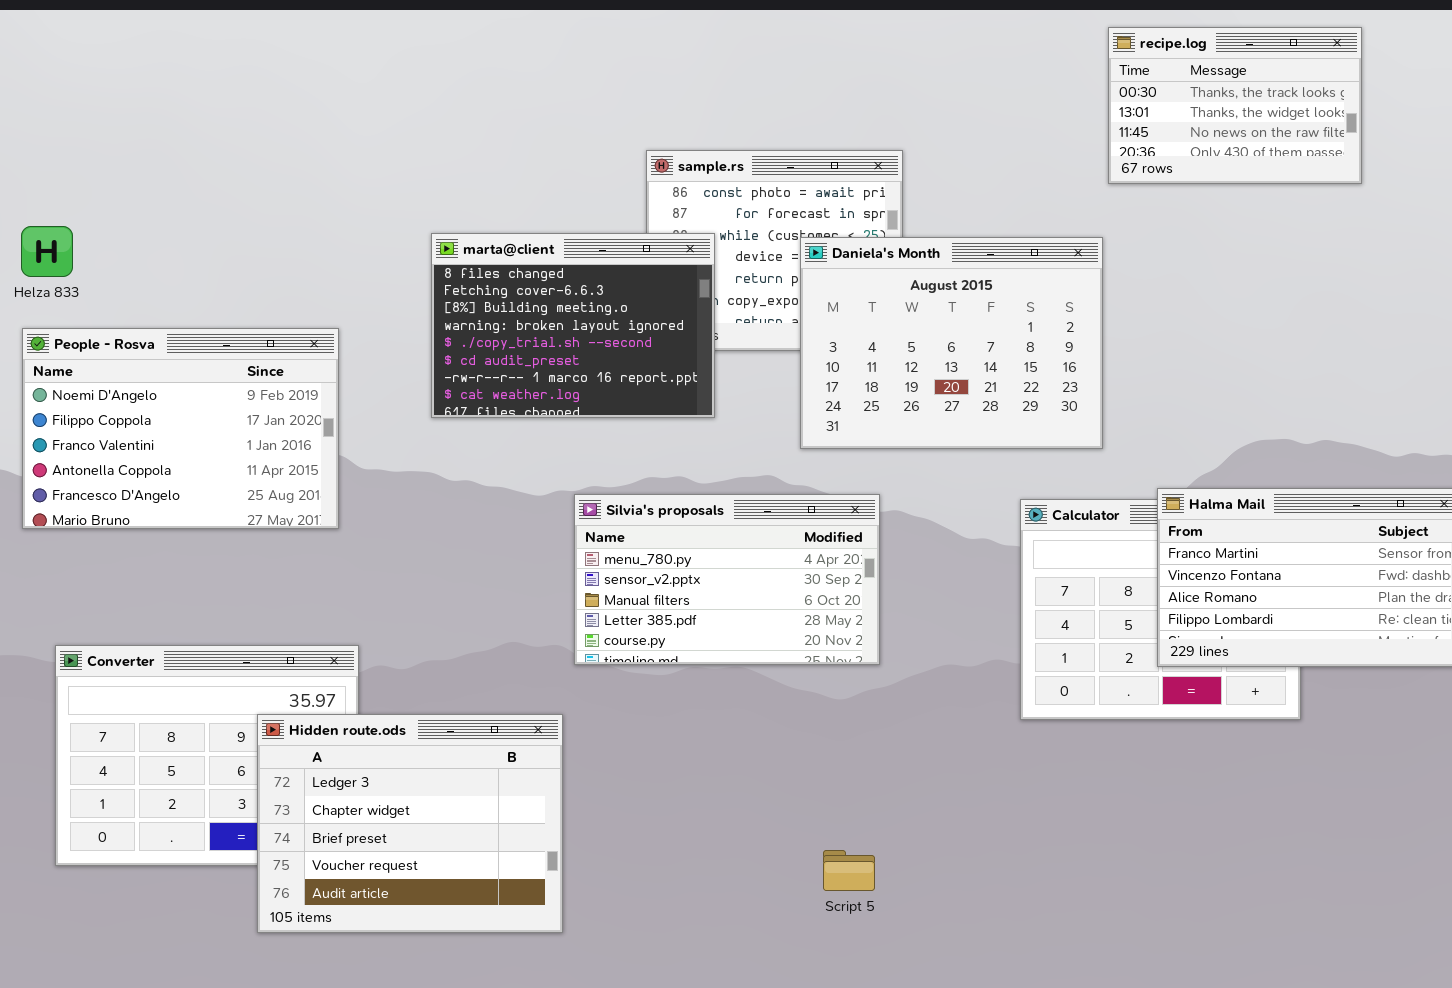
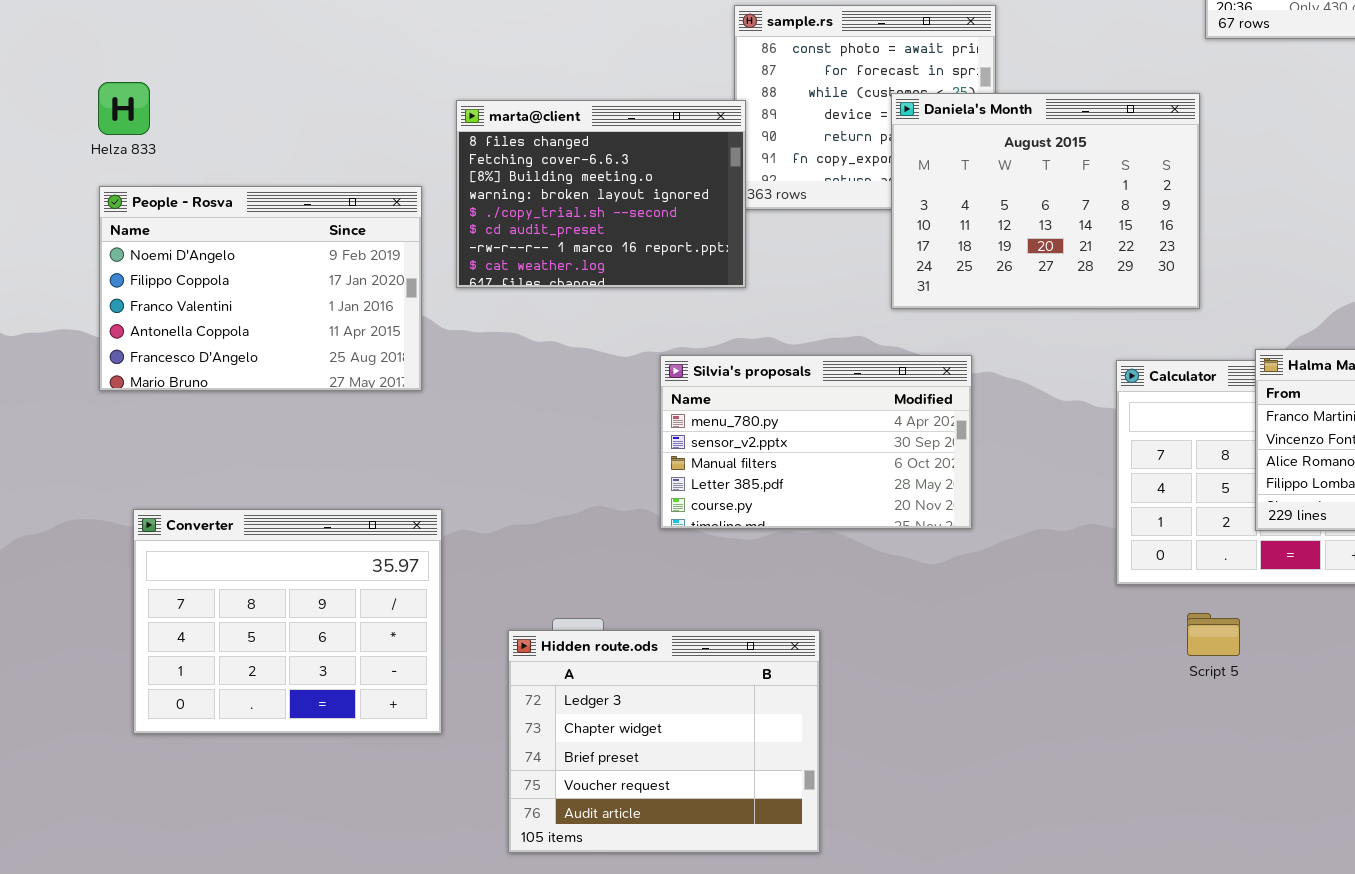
marta@client: [431,233,715,418] -> [456,100,746,288], moved
Hidden route.ods: [257,714,563,933] -> [508,630,820,853], moved
Script 5: [823,850,875,891] -> [1187,613,1240,656], moved

